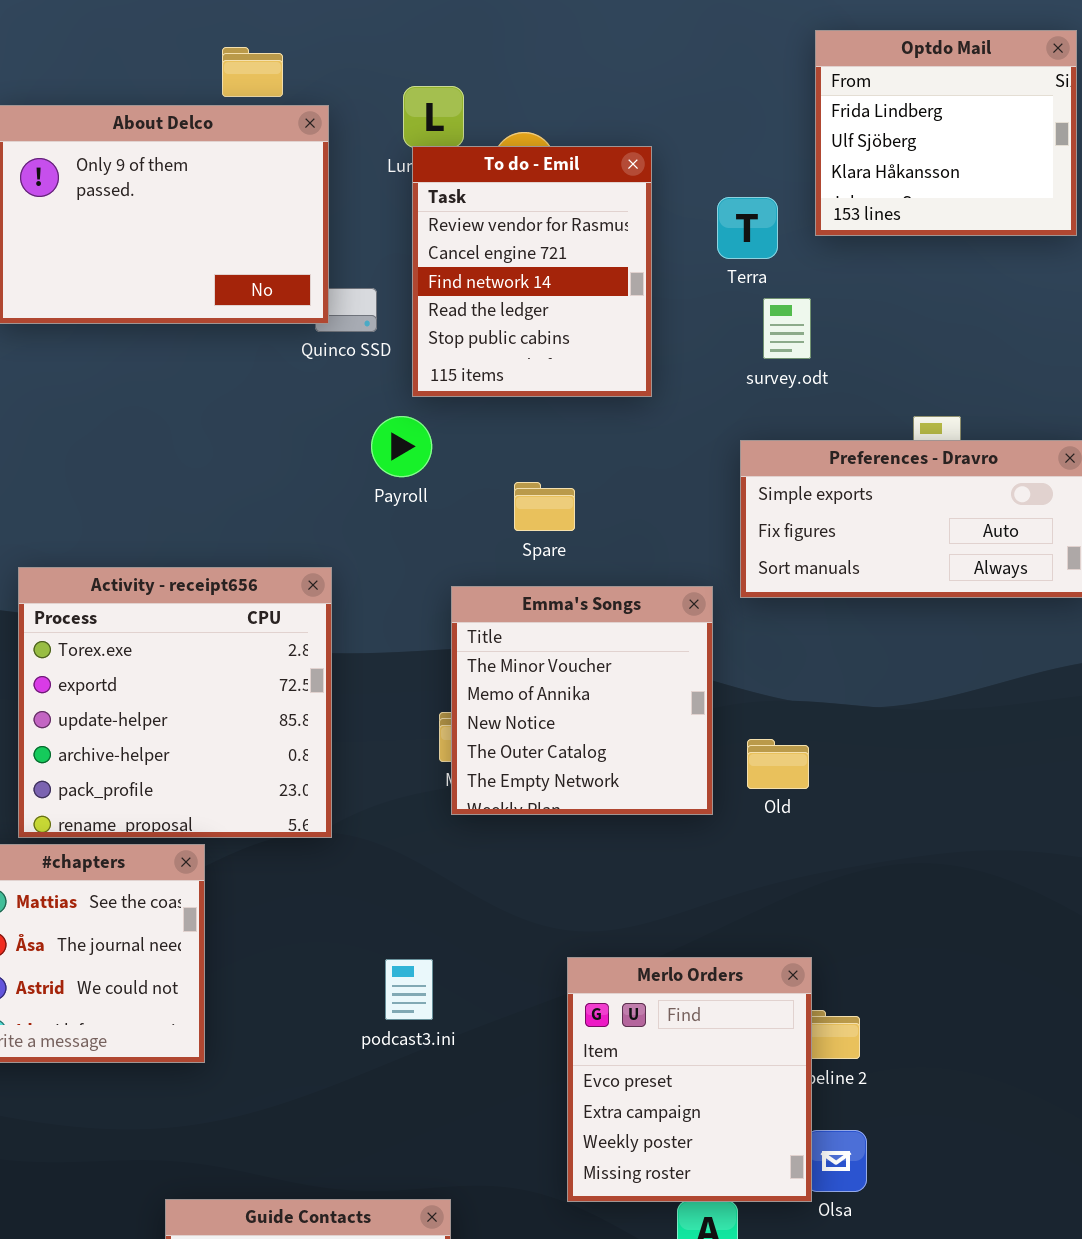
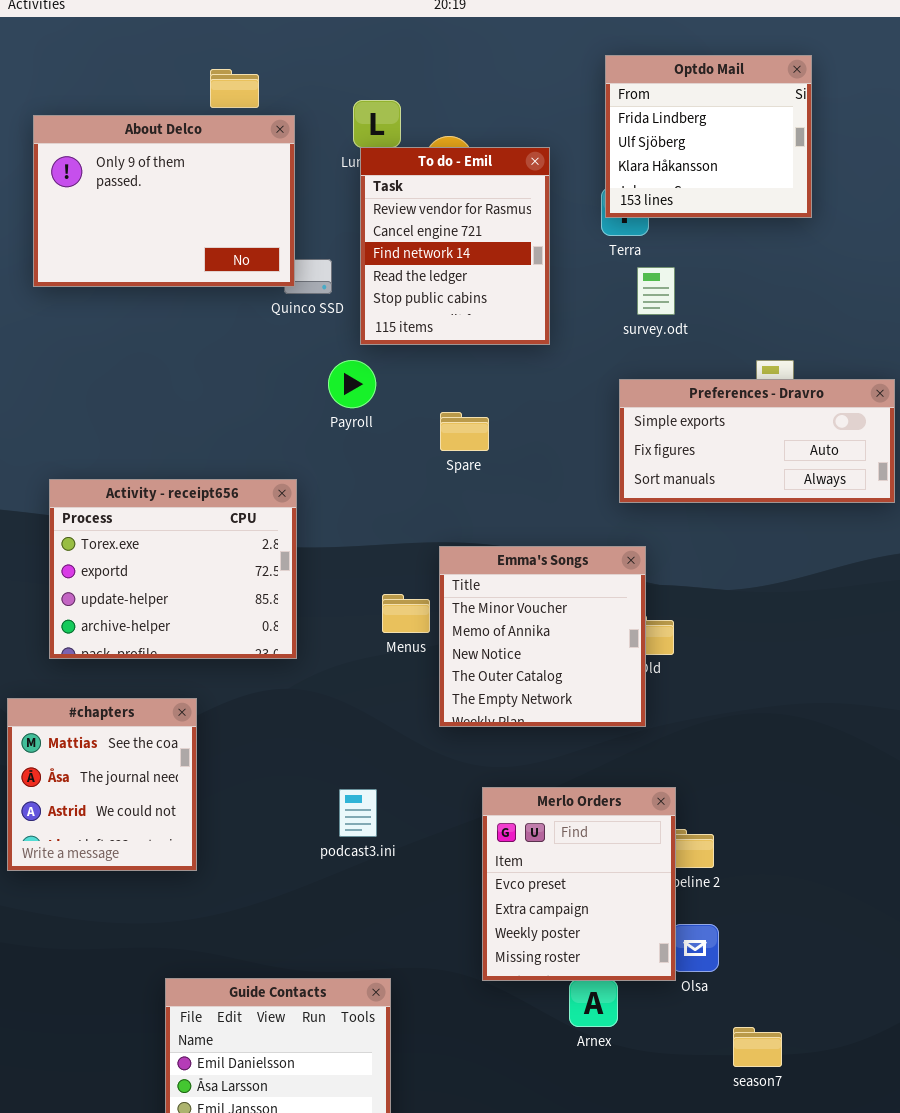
Optdo Mail: [815,30,1077,236] -> [605,55,812,218], moved
Activity - receipt656: [18,567,332,838] -> [49,479,297,659], resized
Emma's Songs: [451,586,713,815] -> [439,546,646,727], moved

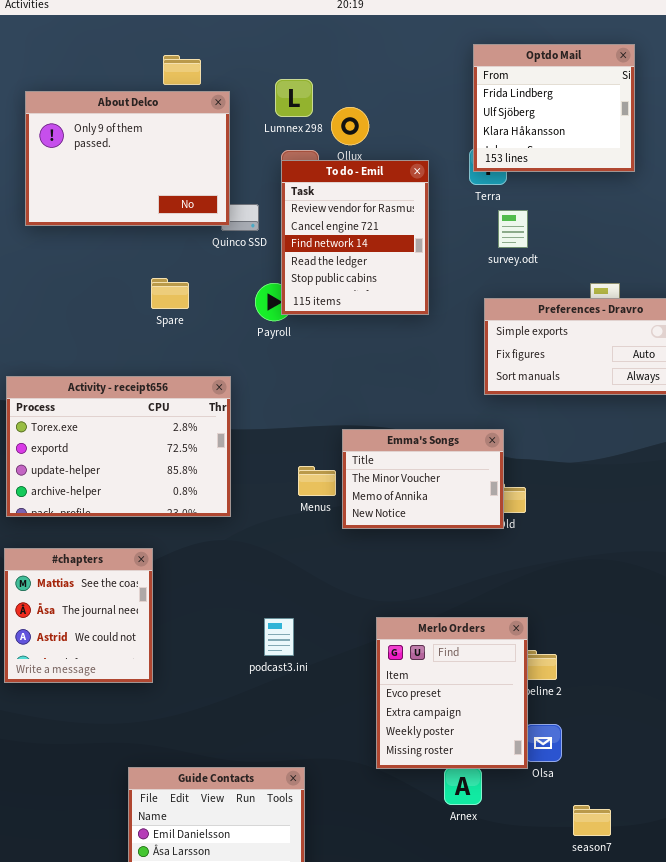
To do - Emil: [360,147,550,345] -> [281,160,429,315], moved
Spare: [440,412,489,451] -> [151,278,189,309], moved
Activity - receipt656: [49,479,297,659] -> [6,376,231,517], resized
Emma's Songs: [439,546,646,727] -> [342,429,504,529], resized

